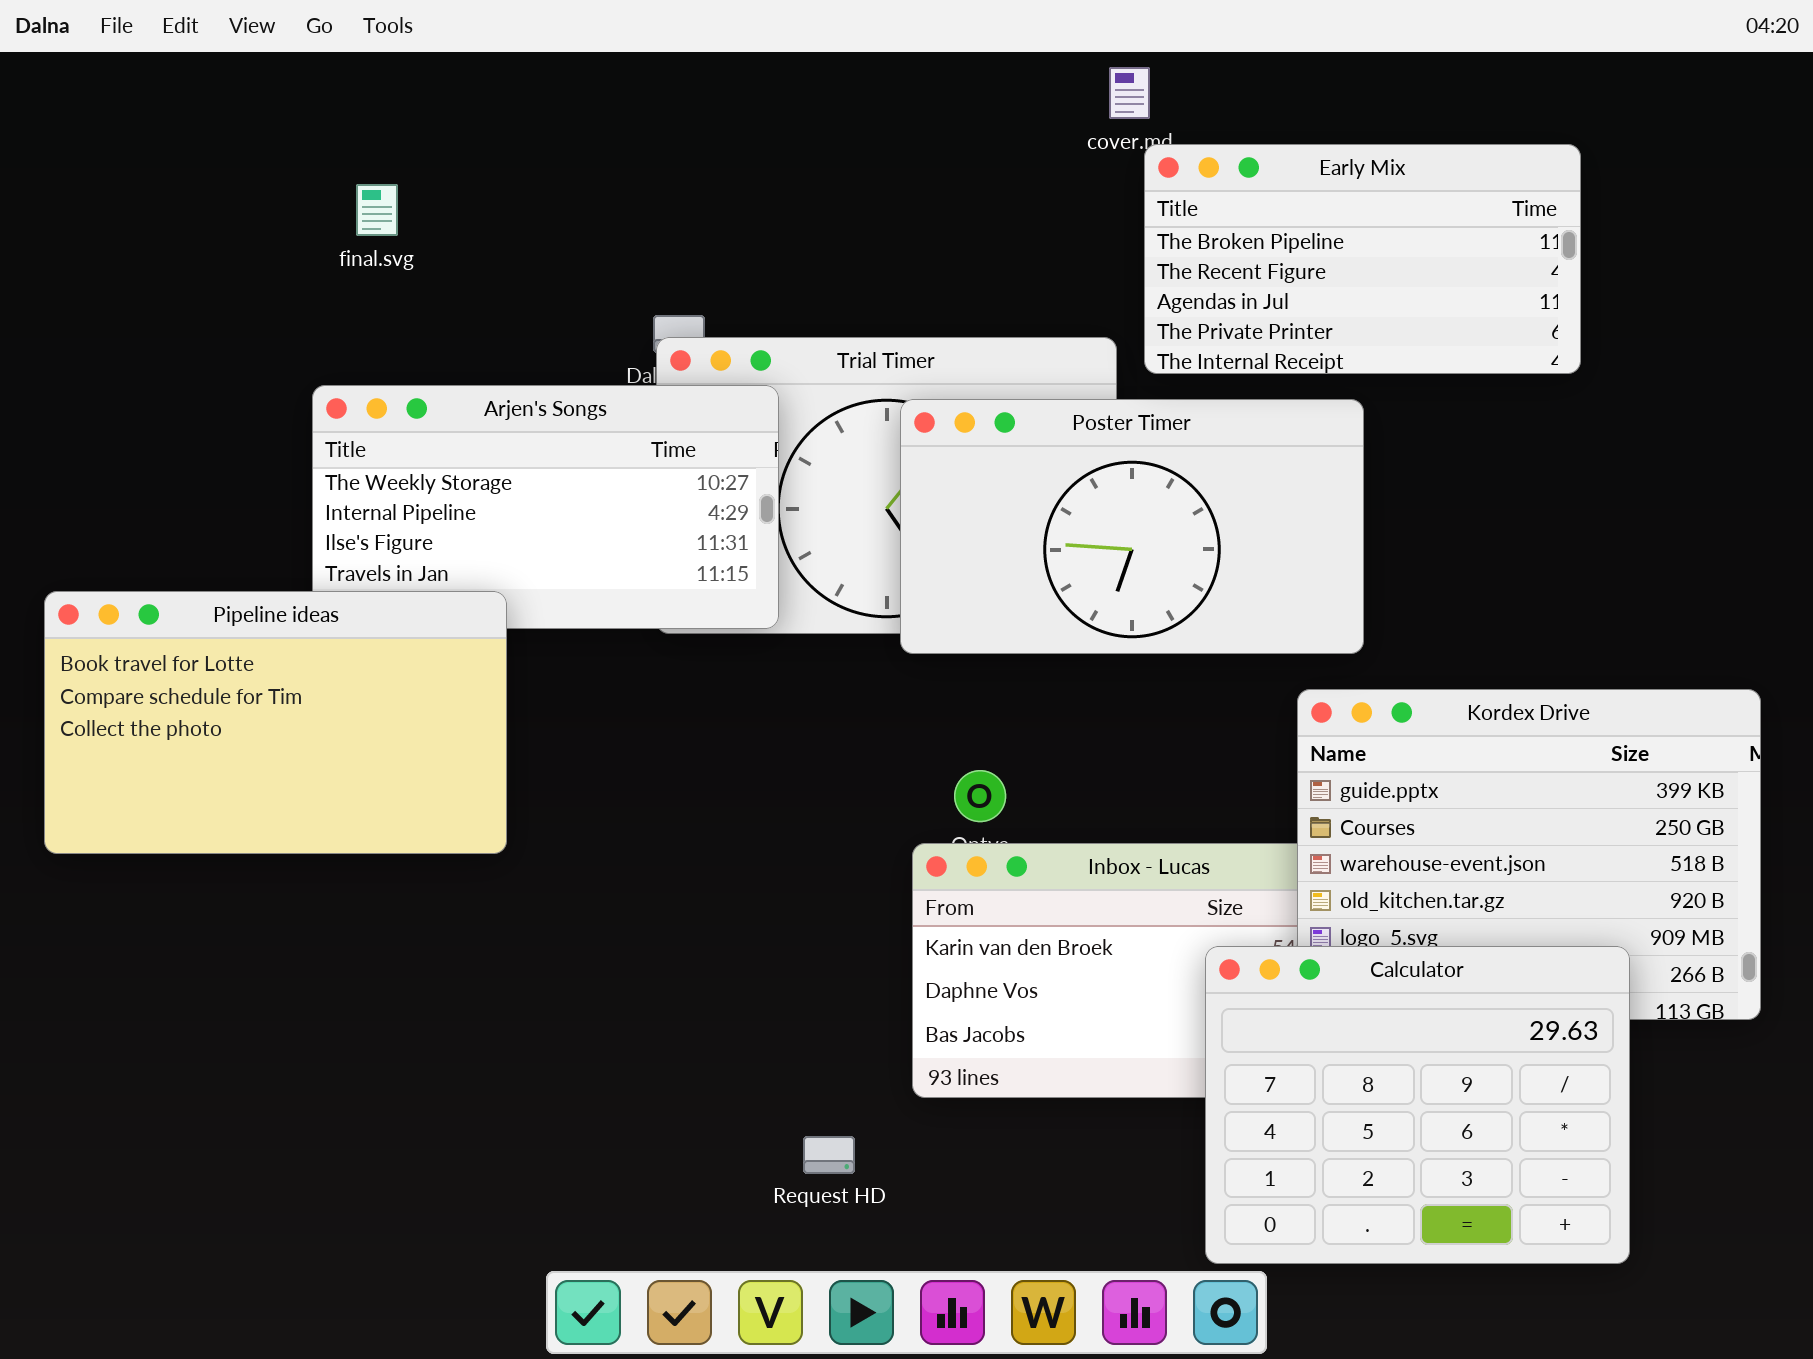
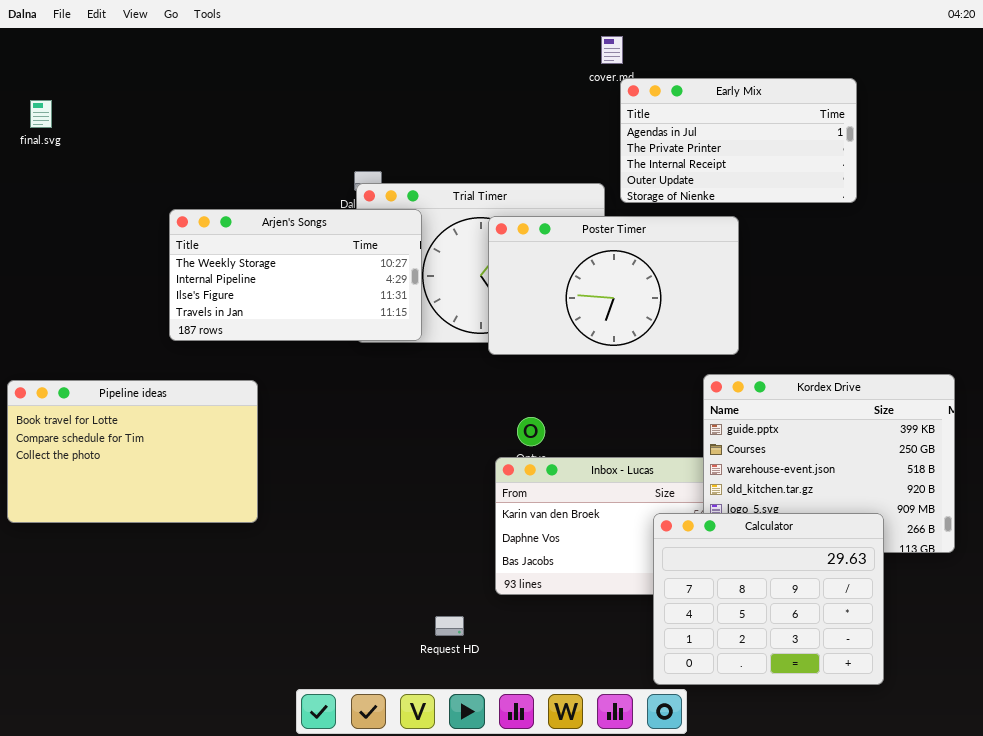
Early Mix: [1144,144,1581,374] -> [620,78,857,203], scrolled down 2 rows
final.svg: [356,184,398,236] -> [30,100,52,128], moved
Pipeline ideas: [44,591,507,854] -> [7,380,258,523], moved

